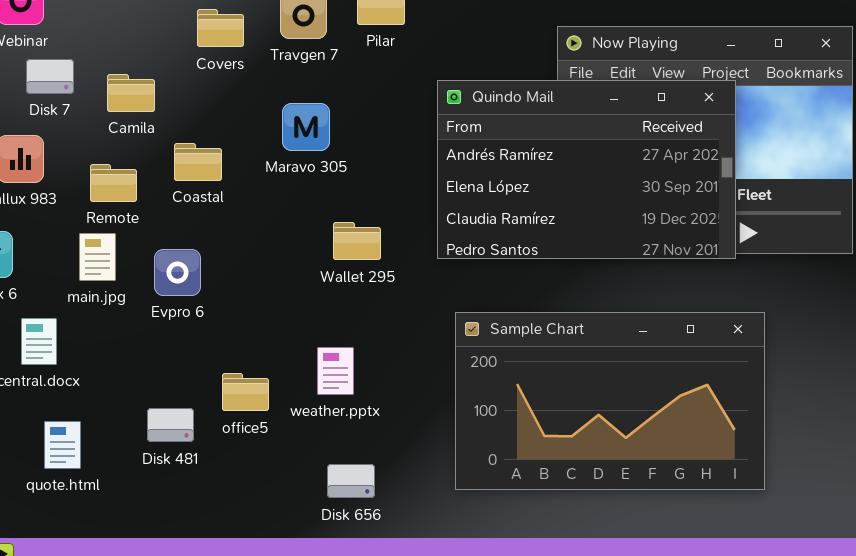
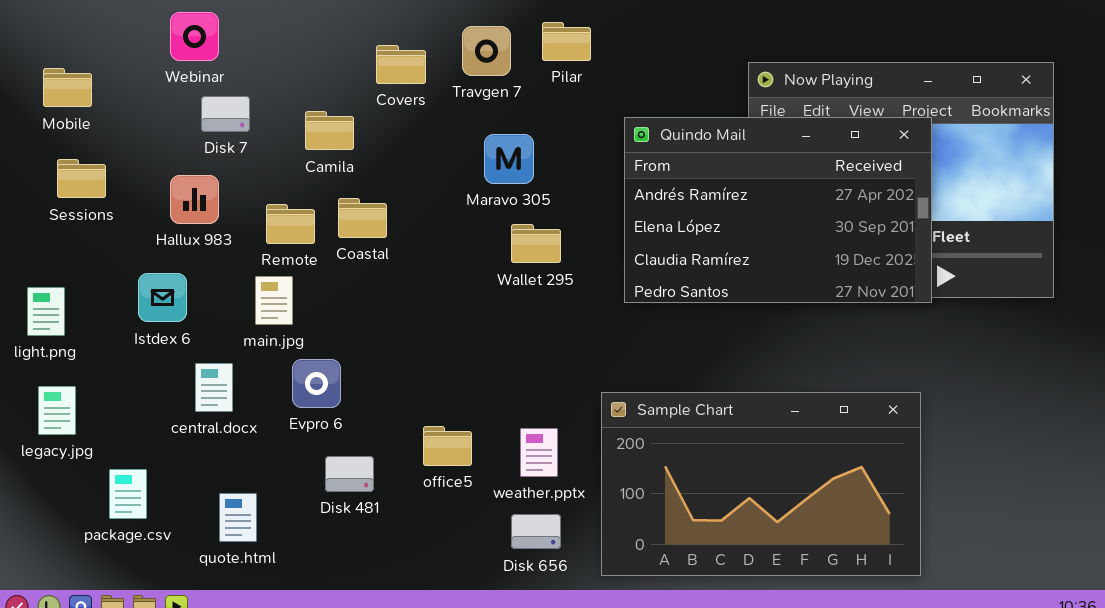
Camila: [107,74,155,112] -> [305,111,354,150], moved
Maravo 305: [282,103,330,151] -> [484,134,534,184], moved
Coastal: [174,143,222,181] -> [338,198,387,238], moved
Wallet 295: [333,222,381,260] -> [511,224,561,263], moved
Evpro 6: [154,249,201,296] -> [292,359,341,408], moved
Sample Chart: [455,312,765,490] -> [601,392,921,576], moved
weather.pptx: [317,347,354,395] -> [520,428,558,477], moved
office5: [222,373,269,411] -> [423,426,472,466], moved
quote.html: [44,421,81,469] -> [219,493,257,542], moved

